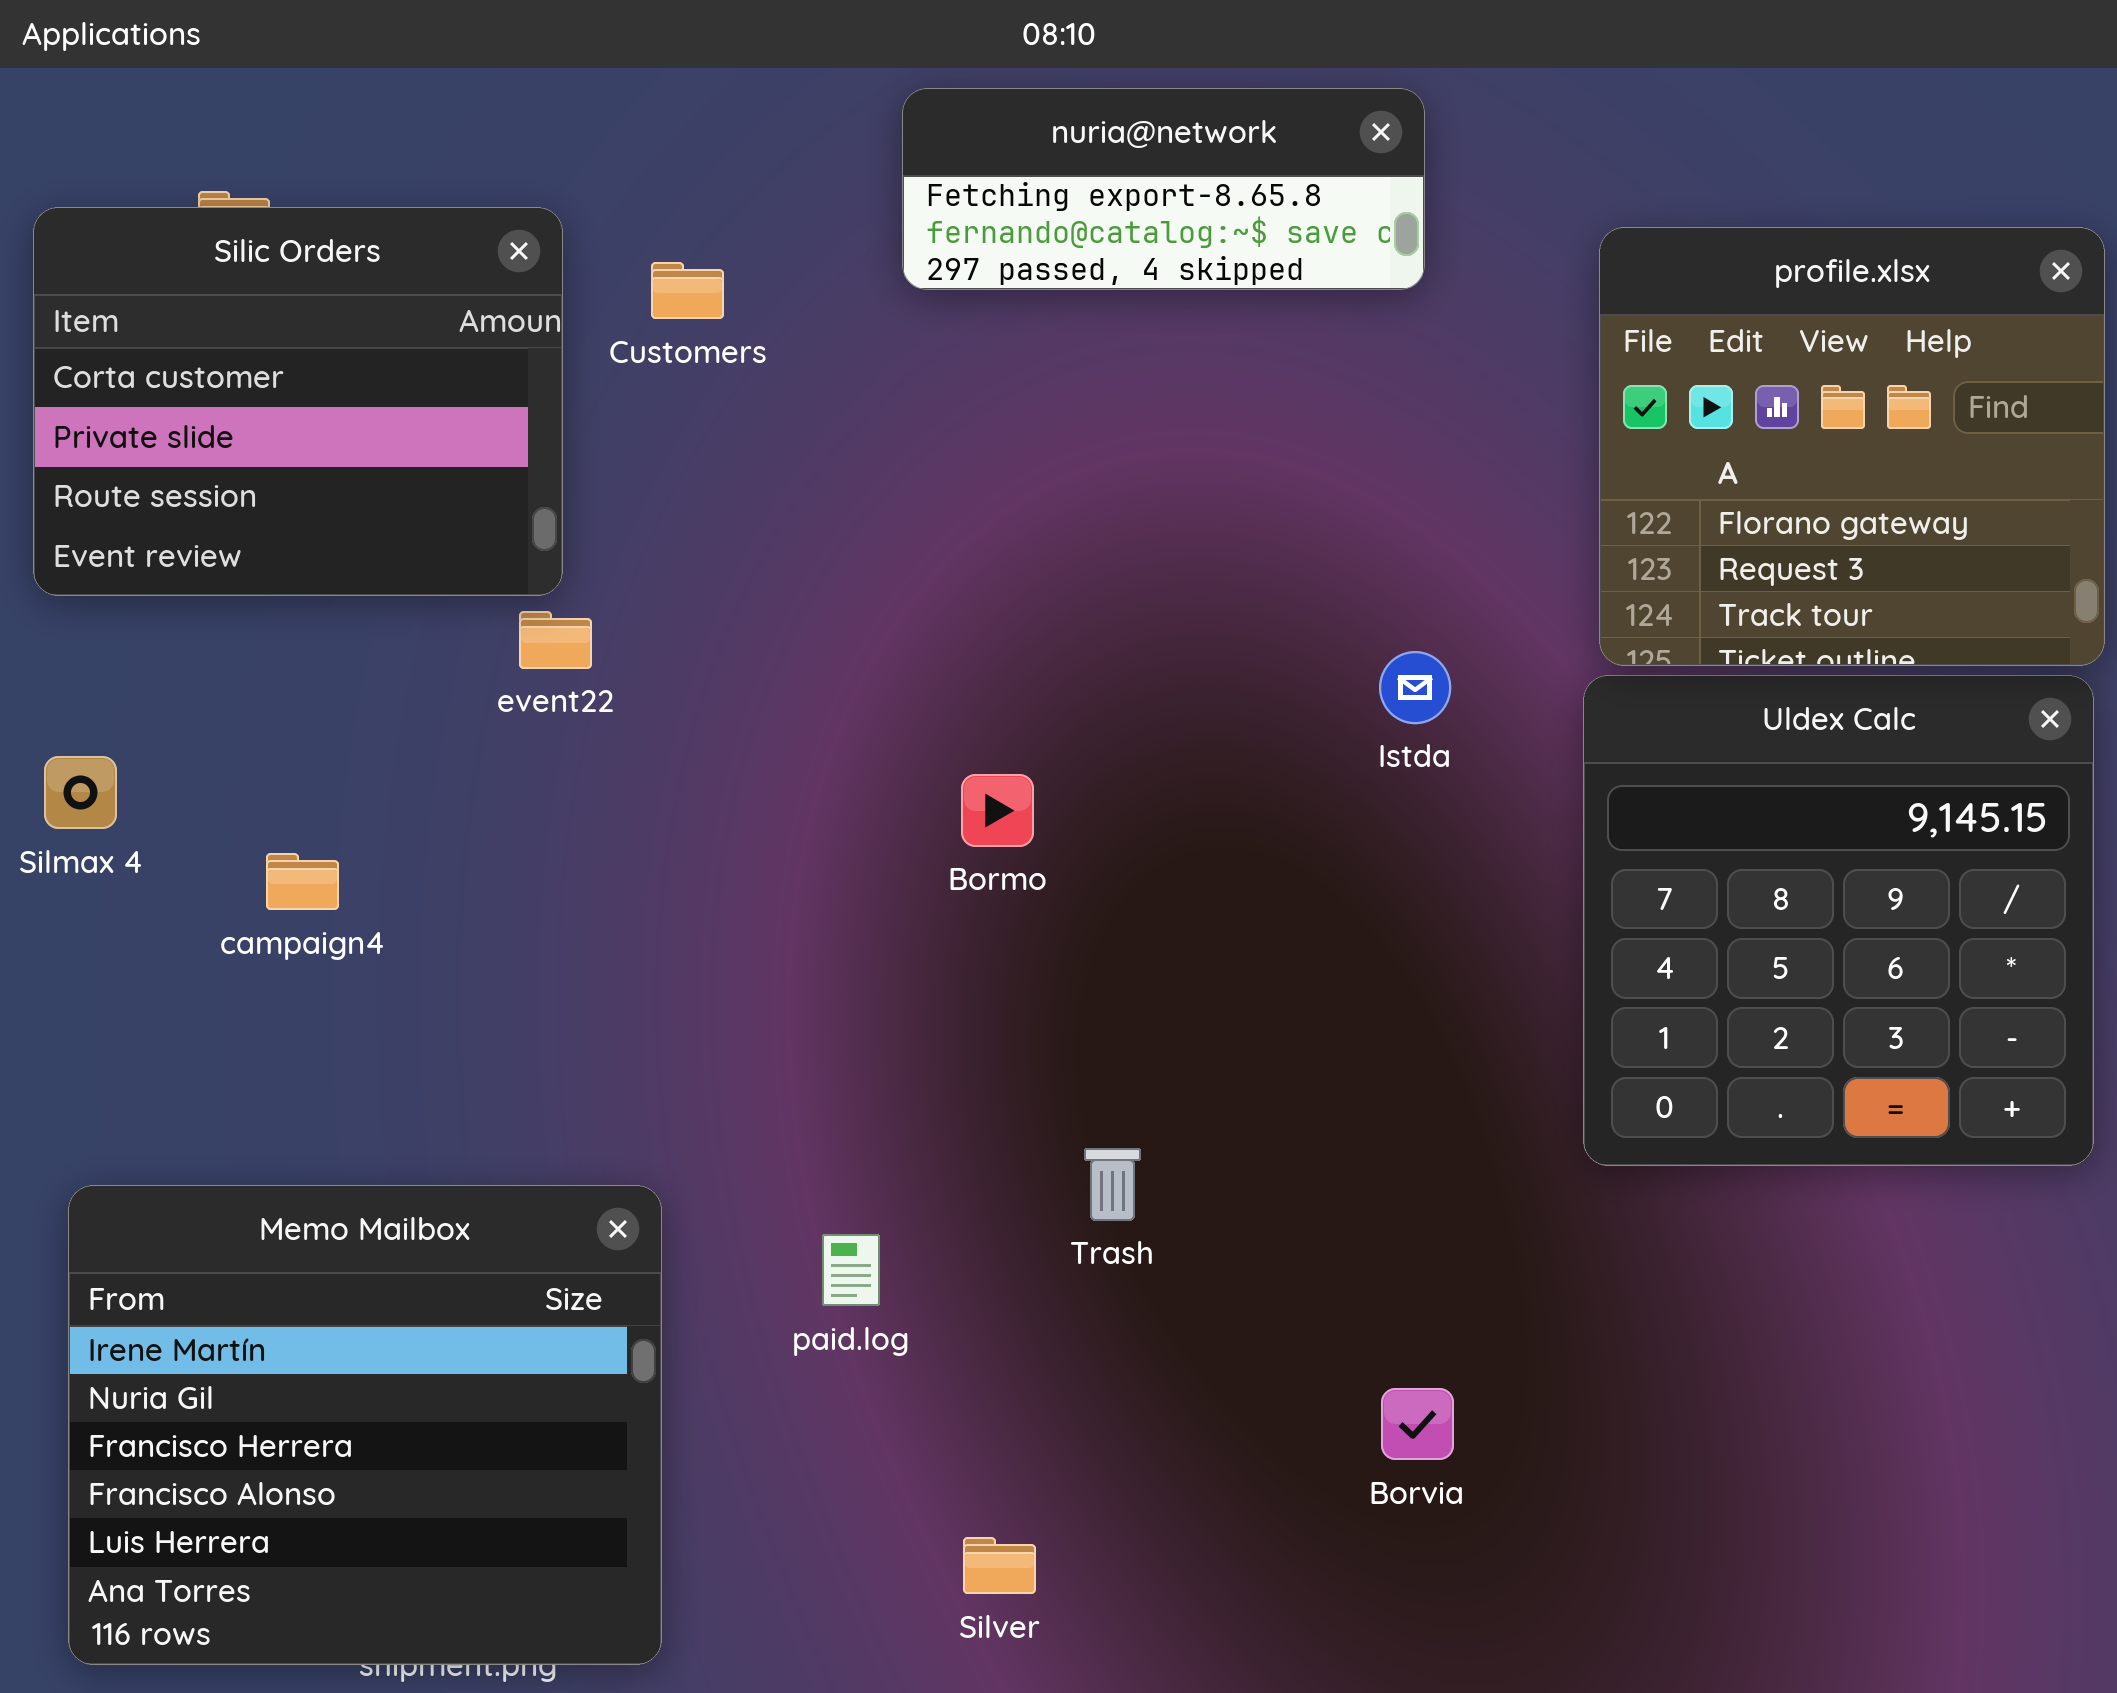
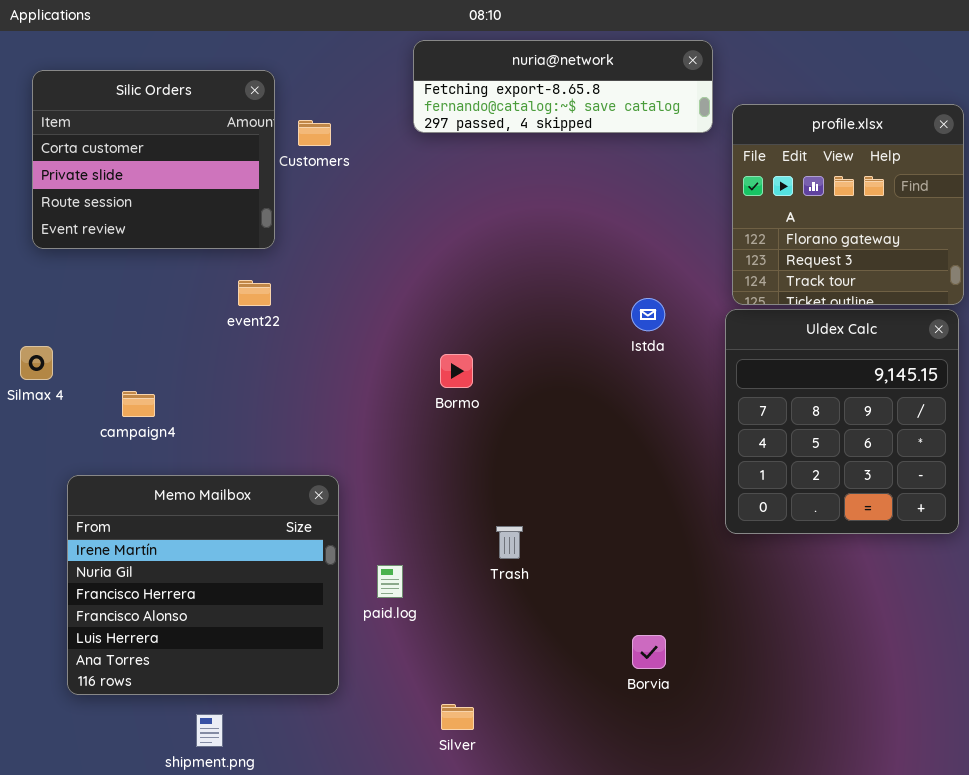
nuria@network: [902,88,1425,290] -> [413,40,713,133], resized
Silic Orders: [33,207,563,596] -> [32,70,275,249], moved
Memo Mailbox: [68,1185,662,1665] -> [67,475,339,695], moved

